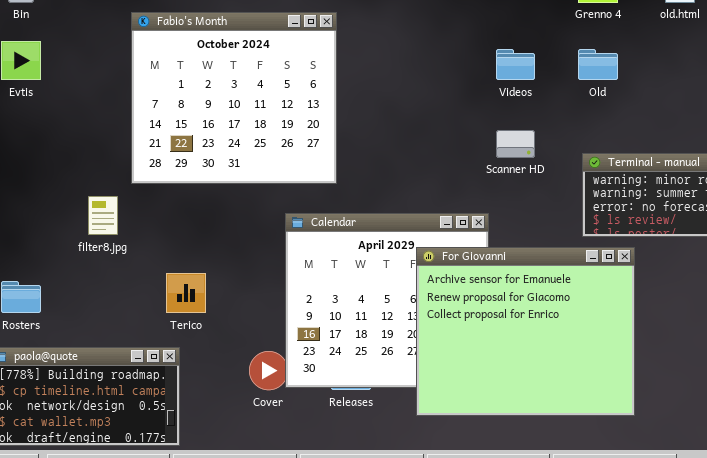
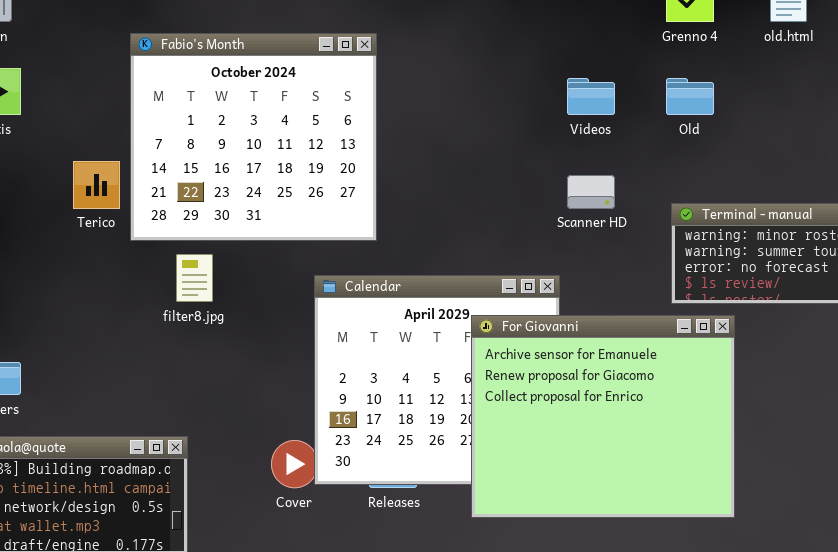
filter8.jpg: [88,196,118,235] -> [176,254,213,302], moved
Terico: [166,273,206,313] -> [73,161,120,209], moved

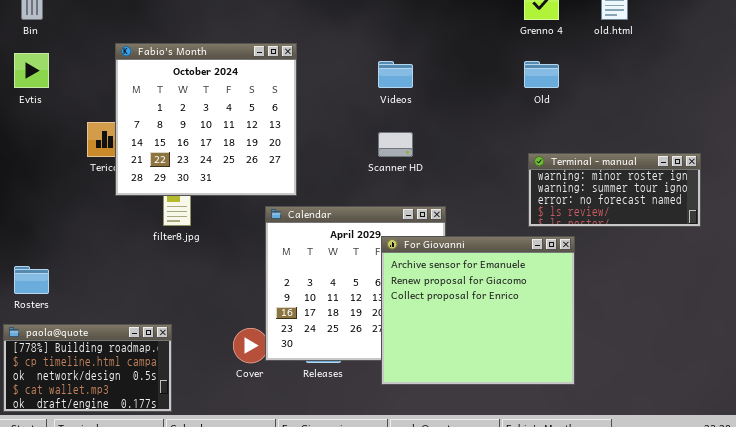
Fabio's Month: [130,33,377,241] -> [115,43,297,196], moved
Videos: [567,78,615,115] -> [378,61,413,88], moved
Scanner HD: [567,175,615,209] -> [378,132,413,157], moved

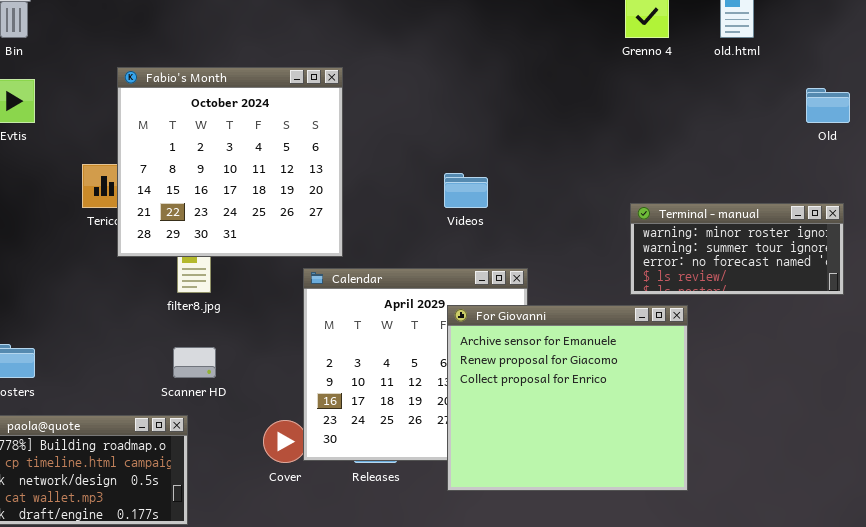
Videos: [378,61,413,88] -> [444,173,488,208], moved
Old: [524,61,559,88] -> [806,88,850,123], moved
Scanner HD: [378,132,413,157] -> [173,347,216,378], moved

